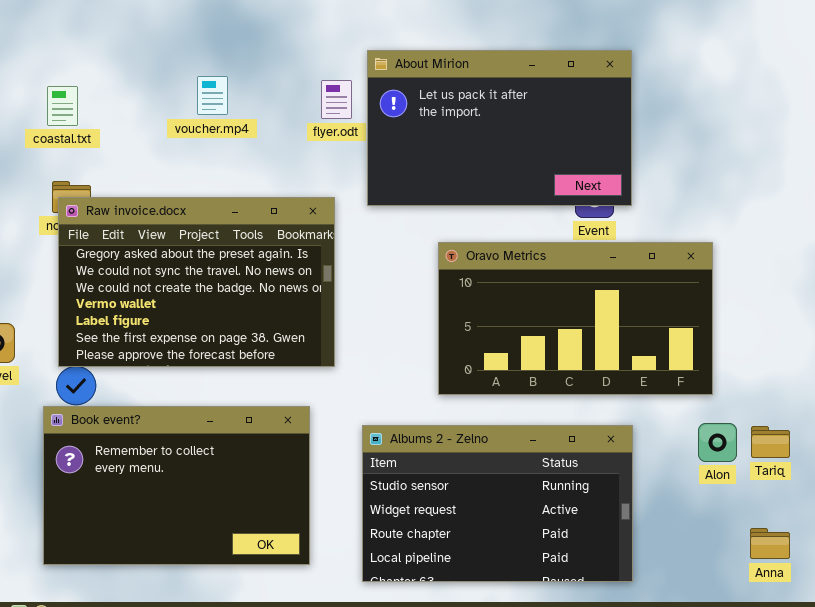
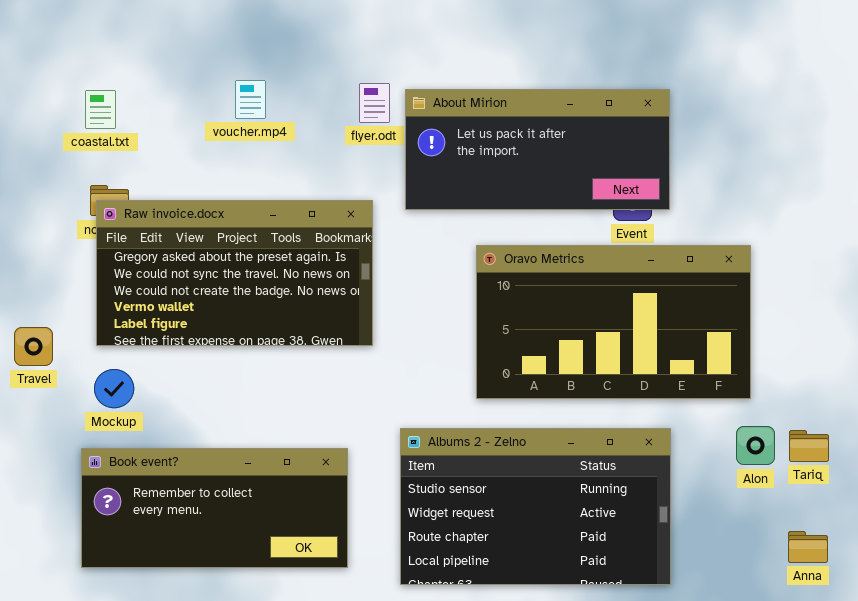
About Mirion: [367,50,632,206] -> [405,89,670,210], resized
Raw invoice.docx: [58,197,335,367] -> [96,200,373,346], resized
Book event?: [43,406,310,565] -> [81,448,348,568], resized

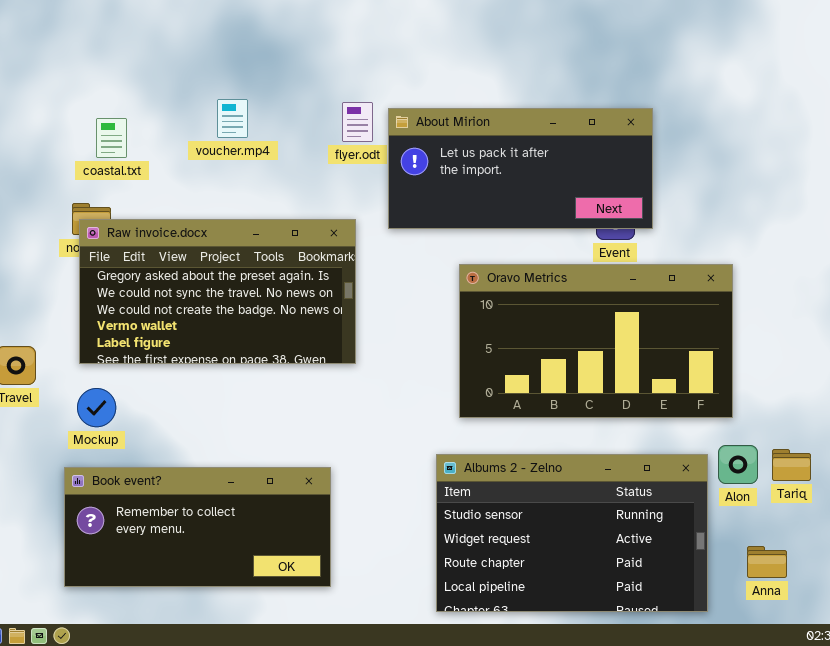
coastal.txt: [85,90,116,129] -> [96,118,127,158], moved
Albums 2 - Zelno: [400,428,671,585] -> [436,454,708,612], moved
Anna: [788,531,828,563] -> [747,546,787,578], moved

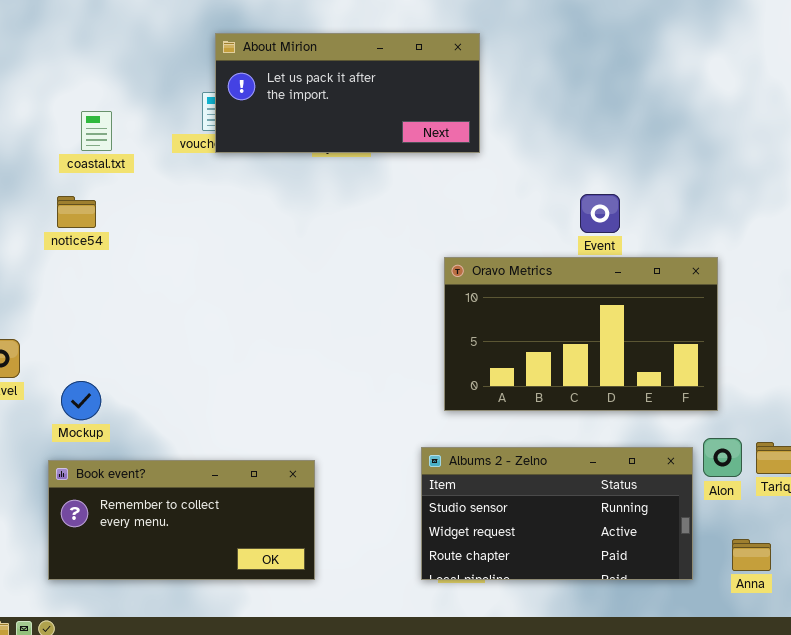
About Mirion: [388,108,653,229] -> [215,33,480,153], moved
Raw invoice.docx: [79,219,356,364] -> none, closed
Albums 2 - Zelno: [436,454,708,612] -> [421,447,693,580], resized

